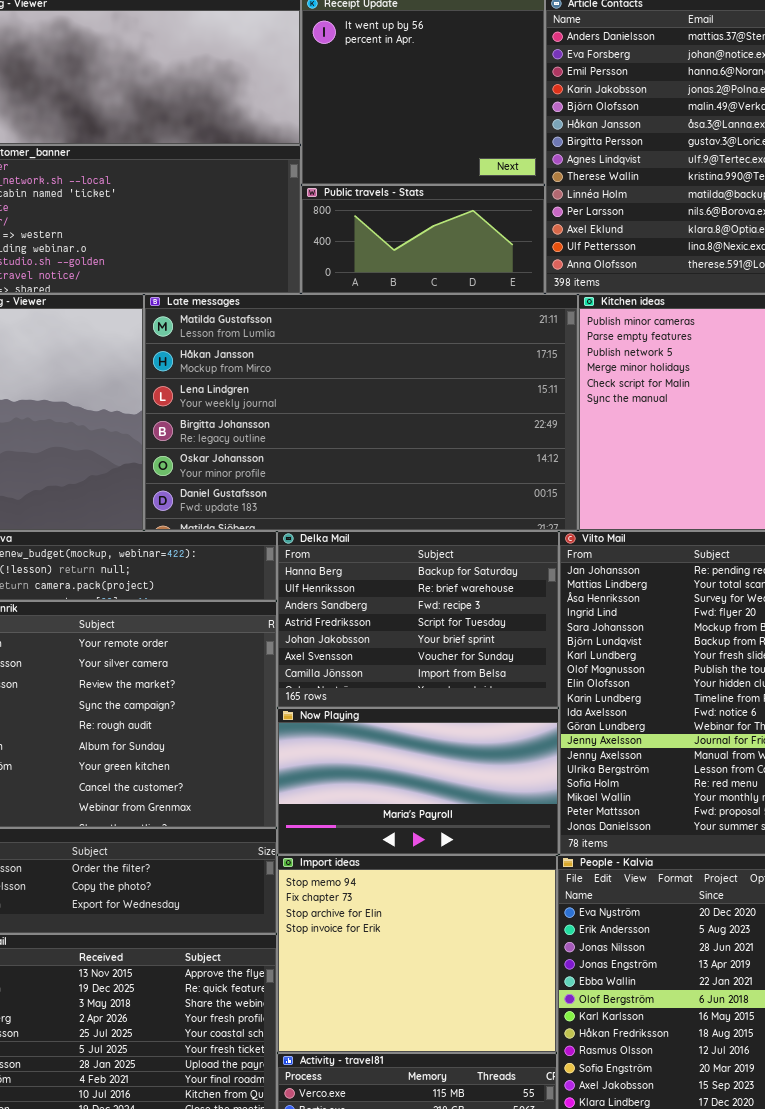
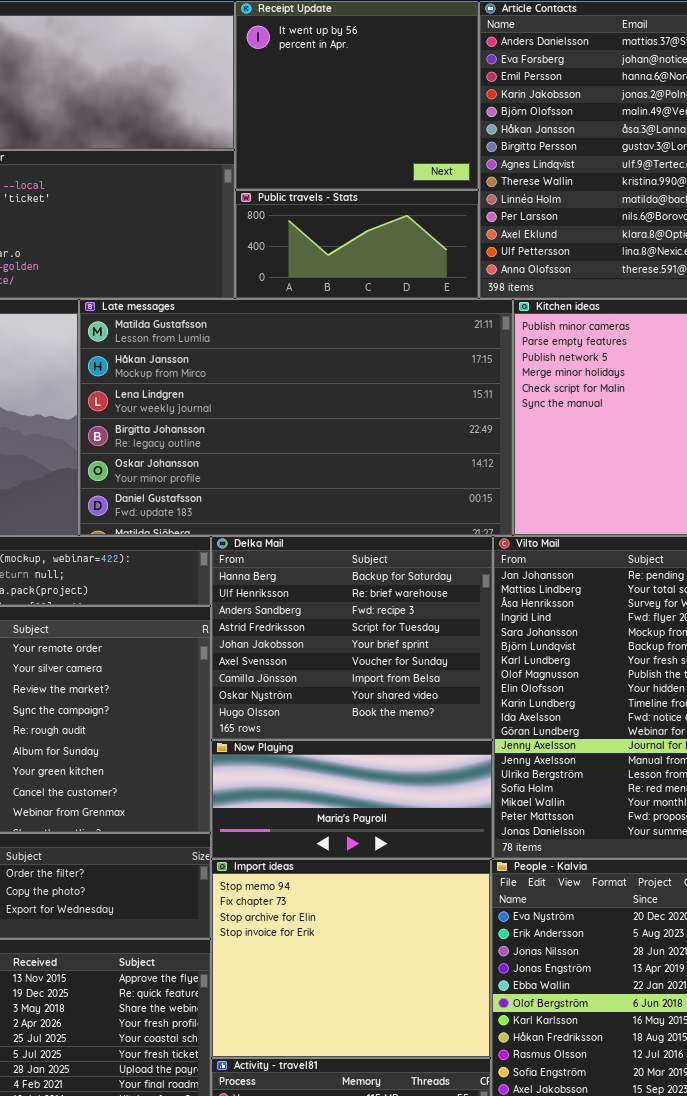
Delka Mail: [277,531,559,708] -> [211,536,493,740], resized
Now Playing: [277,708,559,855] -> [211,740,493,859], resized

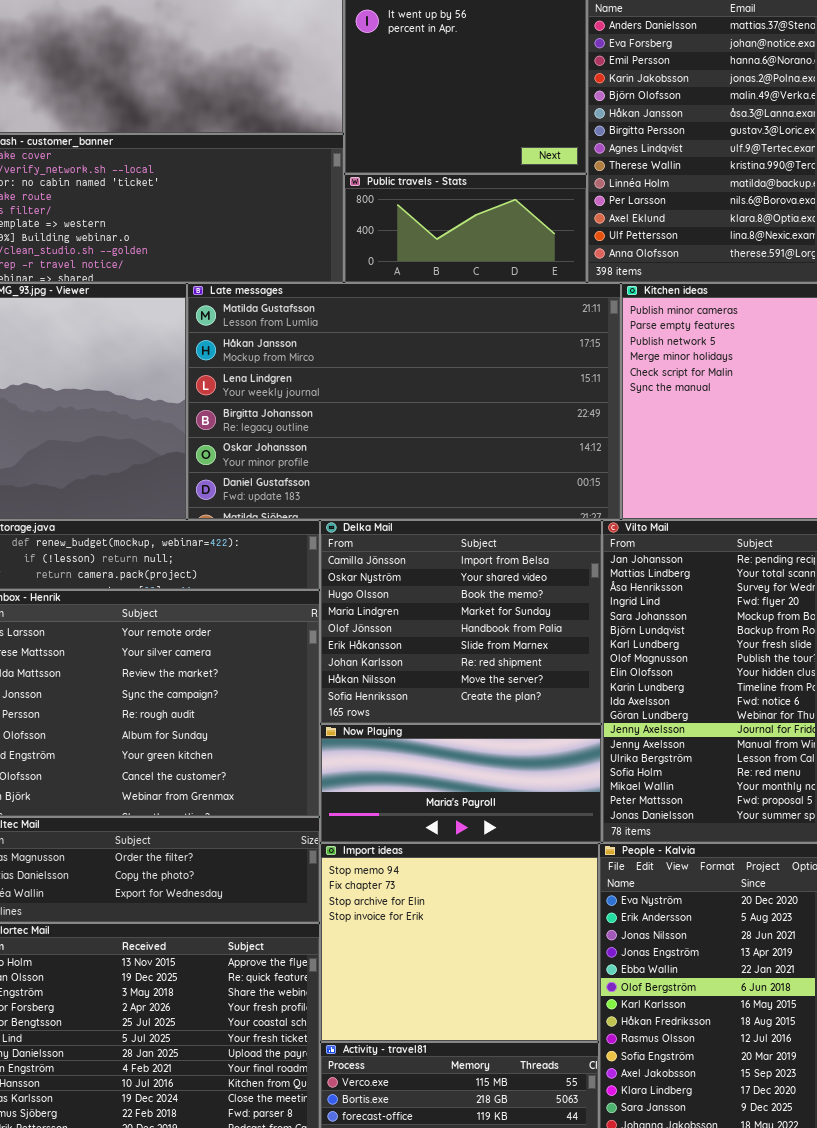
Delka Mail: [211,536,493,740] -> [320,520,602,724], scrolled down 6 rows

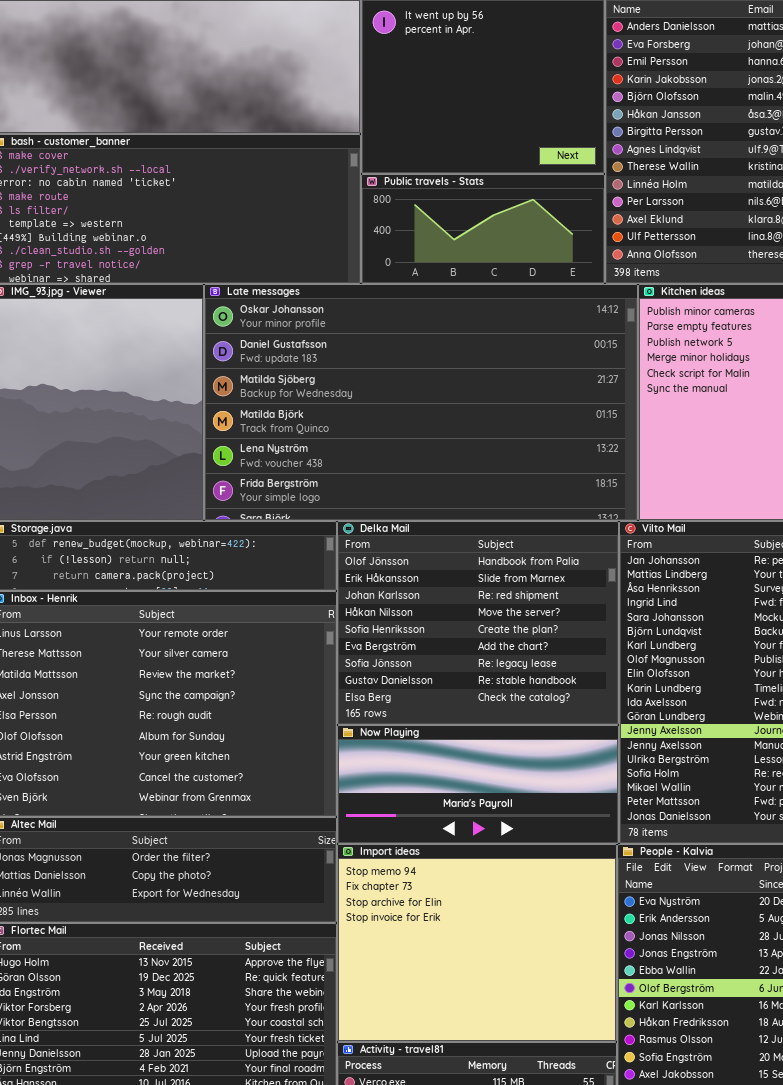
Late messages: [187,283,621,520] -> [204,284,638,521], scrolled down 4 rows
Delka Mail: [320,520,602,724] -> [337,521,619,725], scrolled down 4 rows

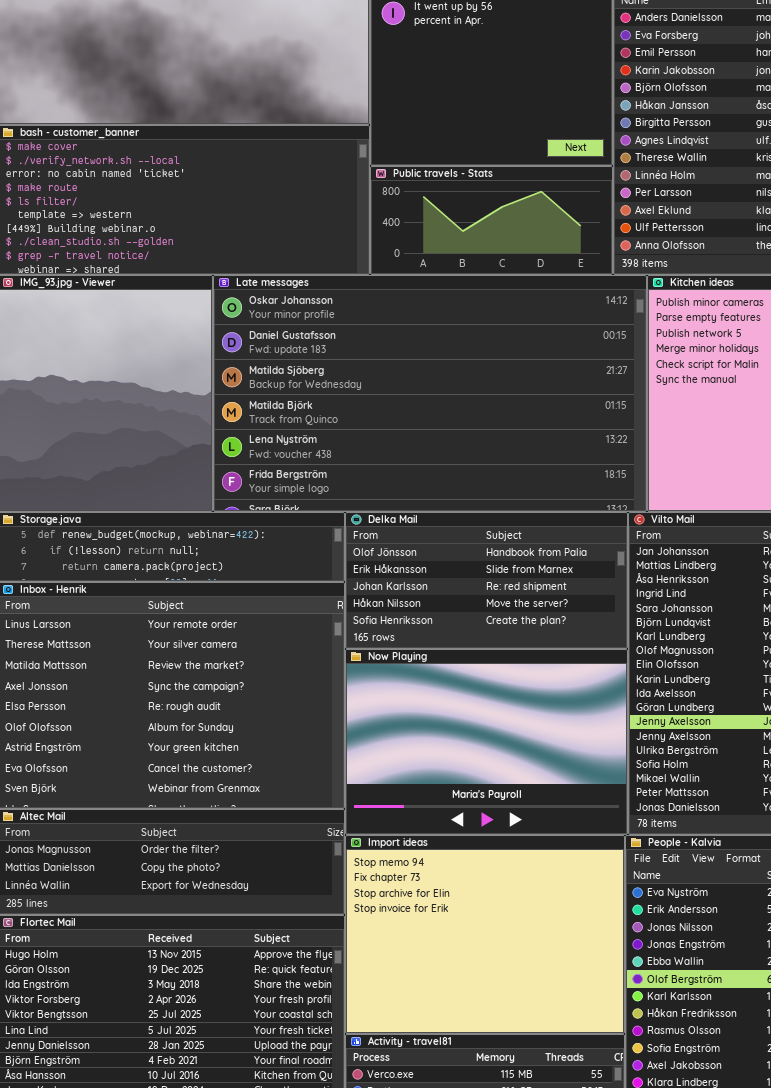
Delka Mail: [337,521,619,725] -> [345,512,628,649], resized
Now Playing: [337,725,619,844] -> [345,649,628,835], resized

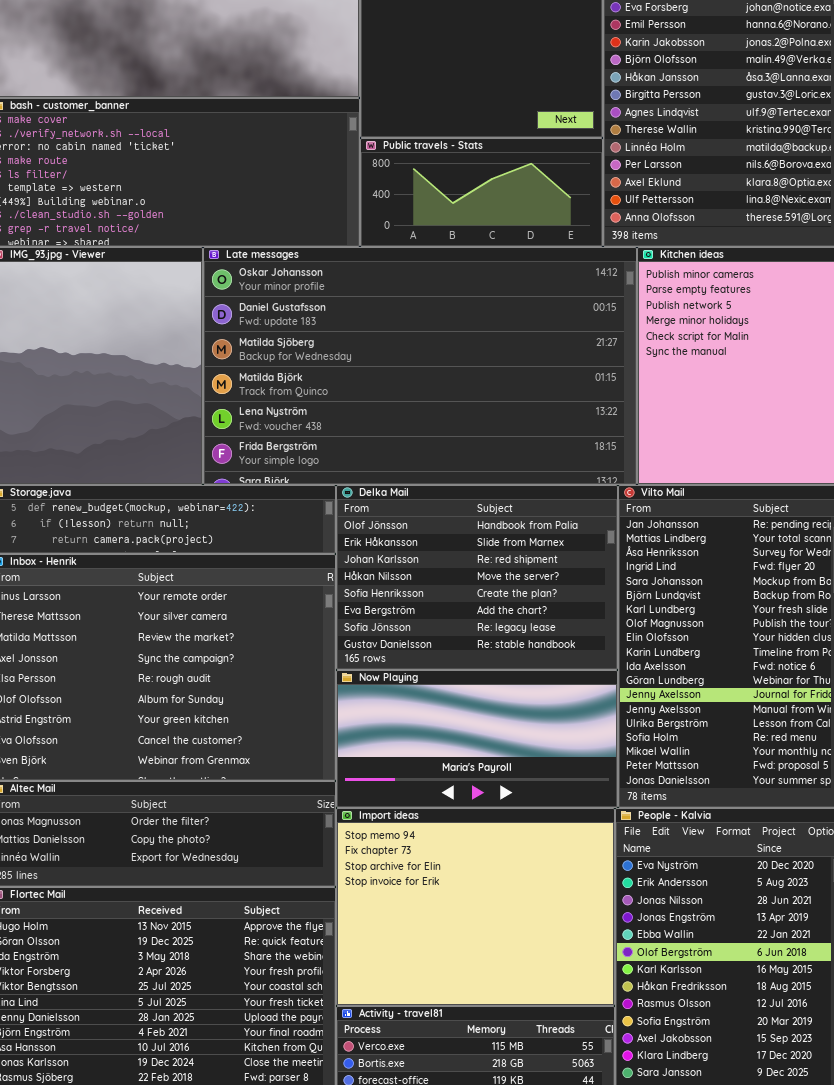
Delka Mail: [345,512,628,649] -> [336,485,618,670], resized
Now Playing: [345,649,628,835] -> [336,670,618,808], resized

